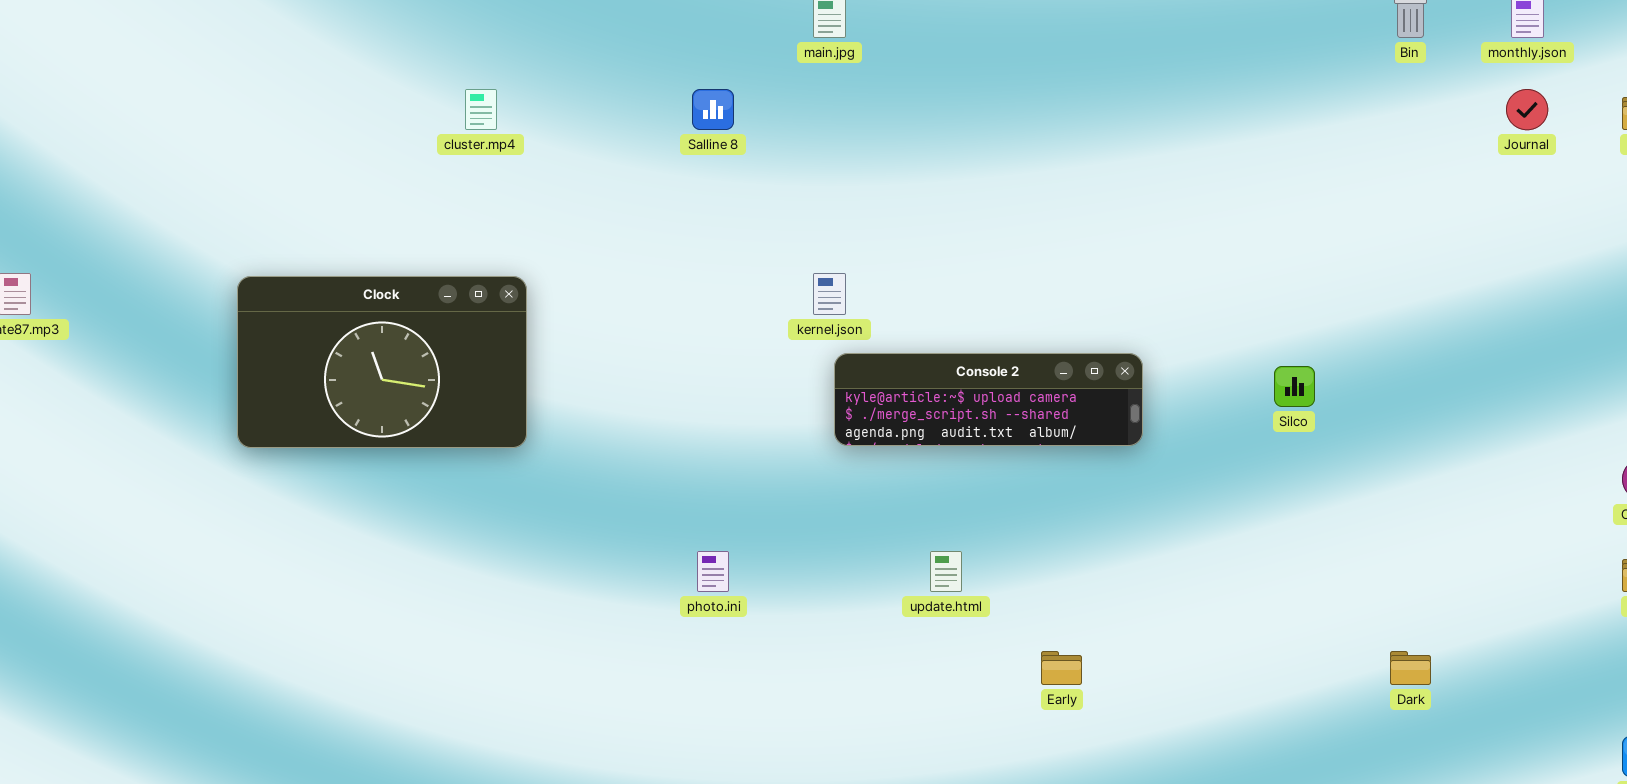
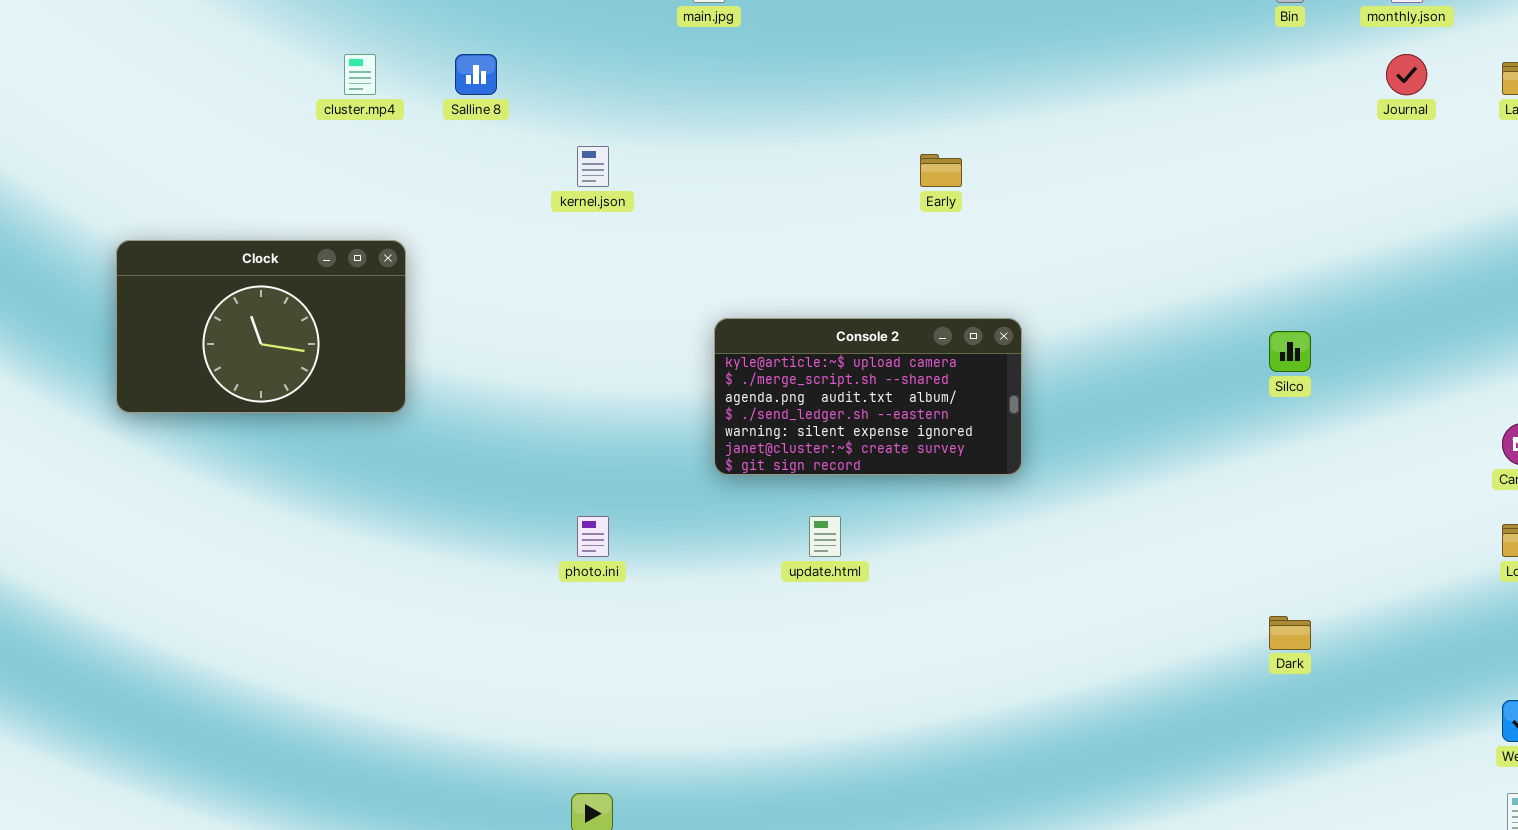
Salline 8: [692,89,734,130] -> [455,54,497,95], moved
kernel.json: [813,273,846,315] -> [577,146,609,187], moved
Console 2: [834,353,1143,446] -> [714,318,1022,475], resized
Silco: [1274,366,1315,407] -> [1269,331,1311,372], moved
Early: [1041,651,1082,685] -> [920,154,962,187], moved

